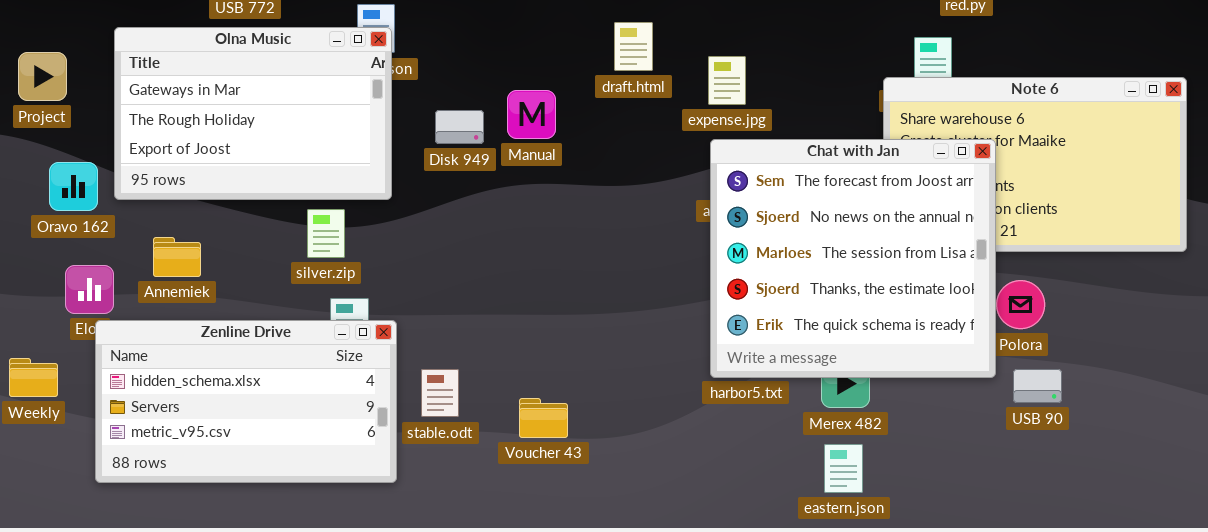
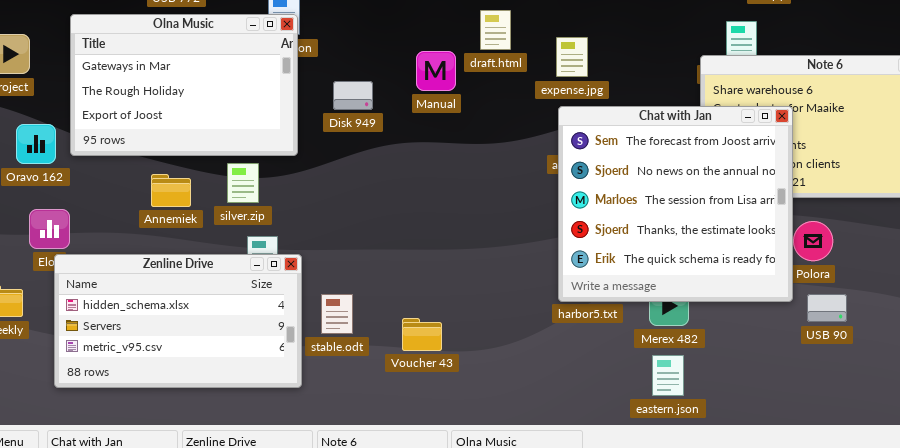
Manual: [507,90,556,139] -> [416,51,456,91], moved
Annemiek: [153,237,201,277] -> [151,174,191,207], moved

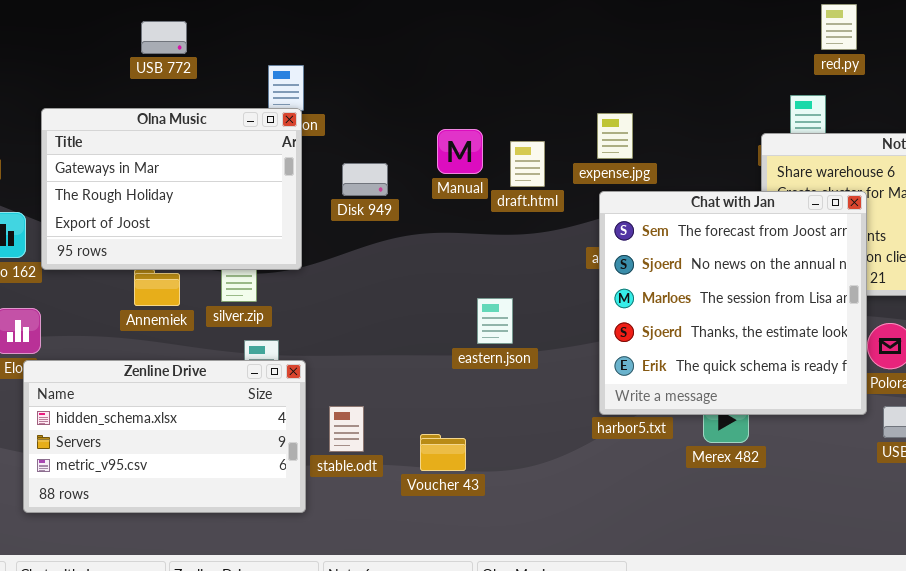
draft.html: [480,10,511,50] -> [510,141,545,187], moved
Olna Music: [70,14,298,156] -> [41,108,302,270], moved
eastern.json: [652,355,684,396] -> [477,298,513,344], moved

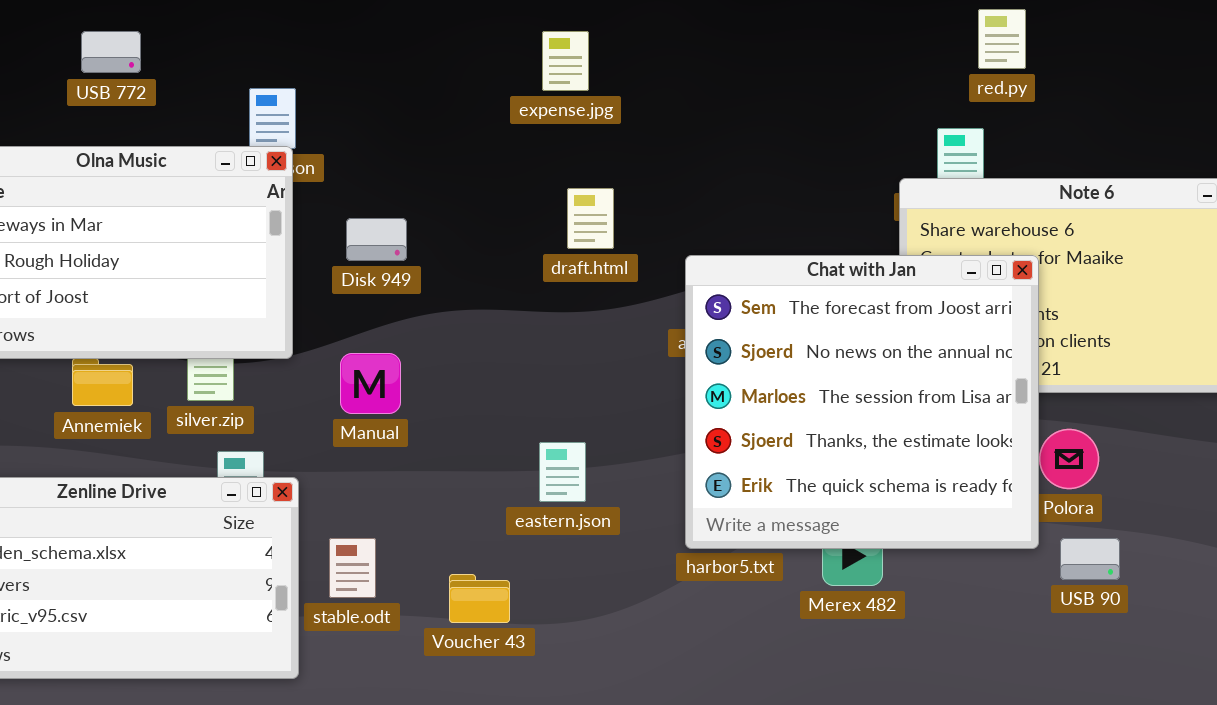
expense.jpg: [597,113,633,159] -> [542,31,589,91], moved
Manual: [437,129,483,174] -> [340,353,401,414], moved
eastern.json: [477,298,513,344] -> [539,442,586,502], moved

